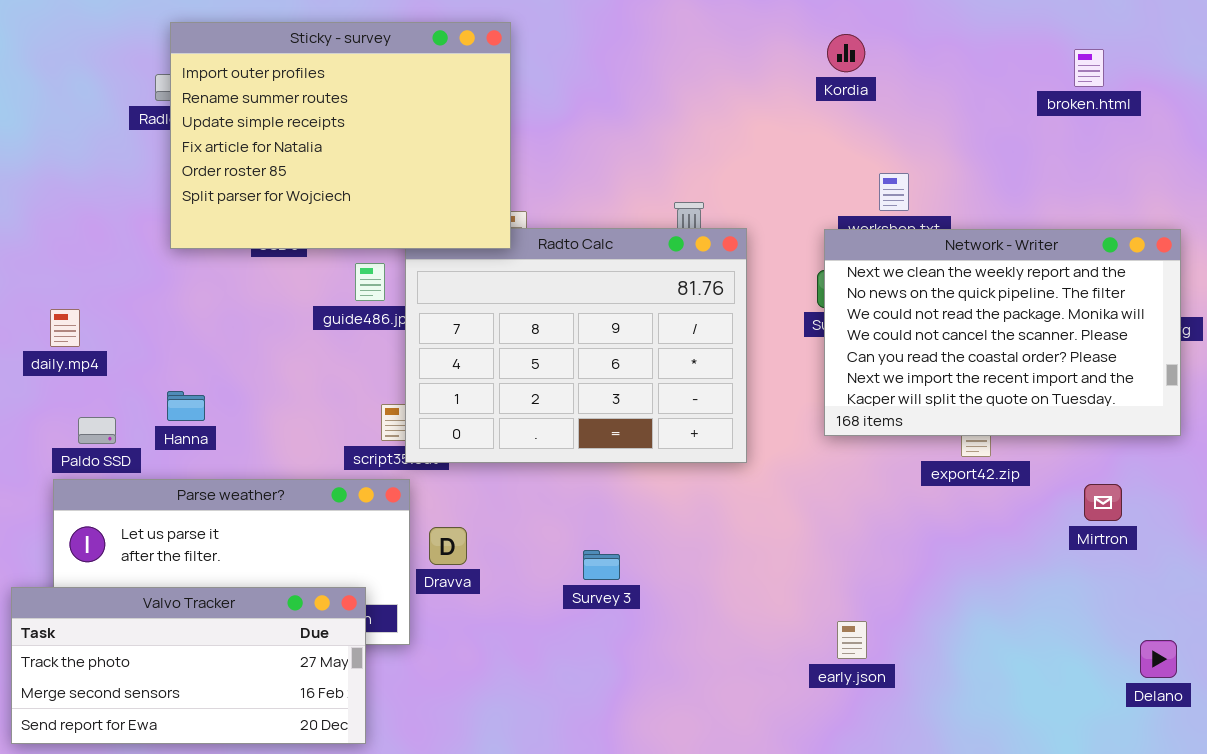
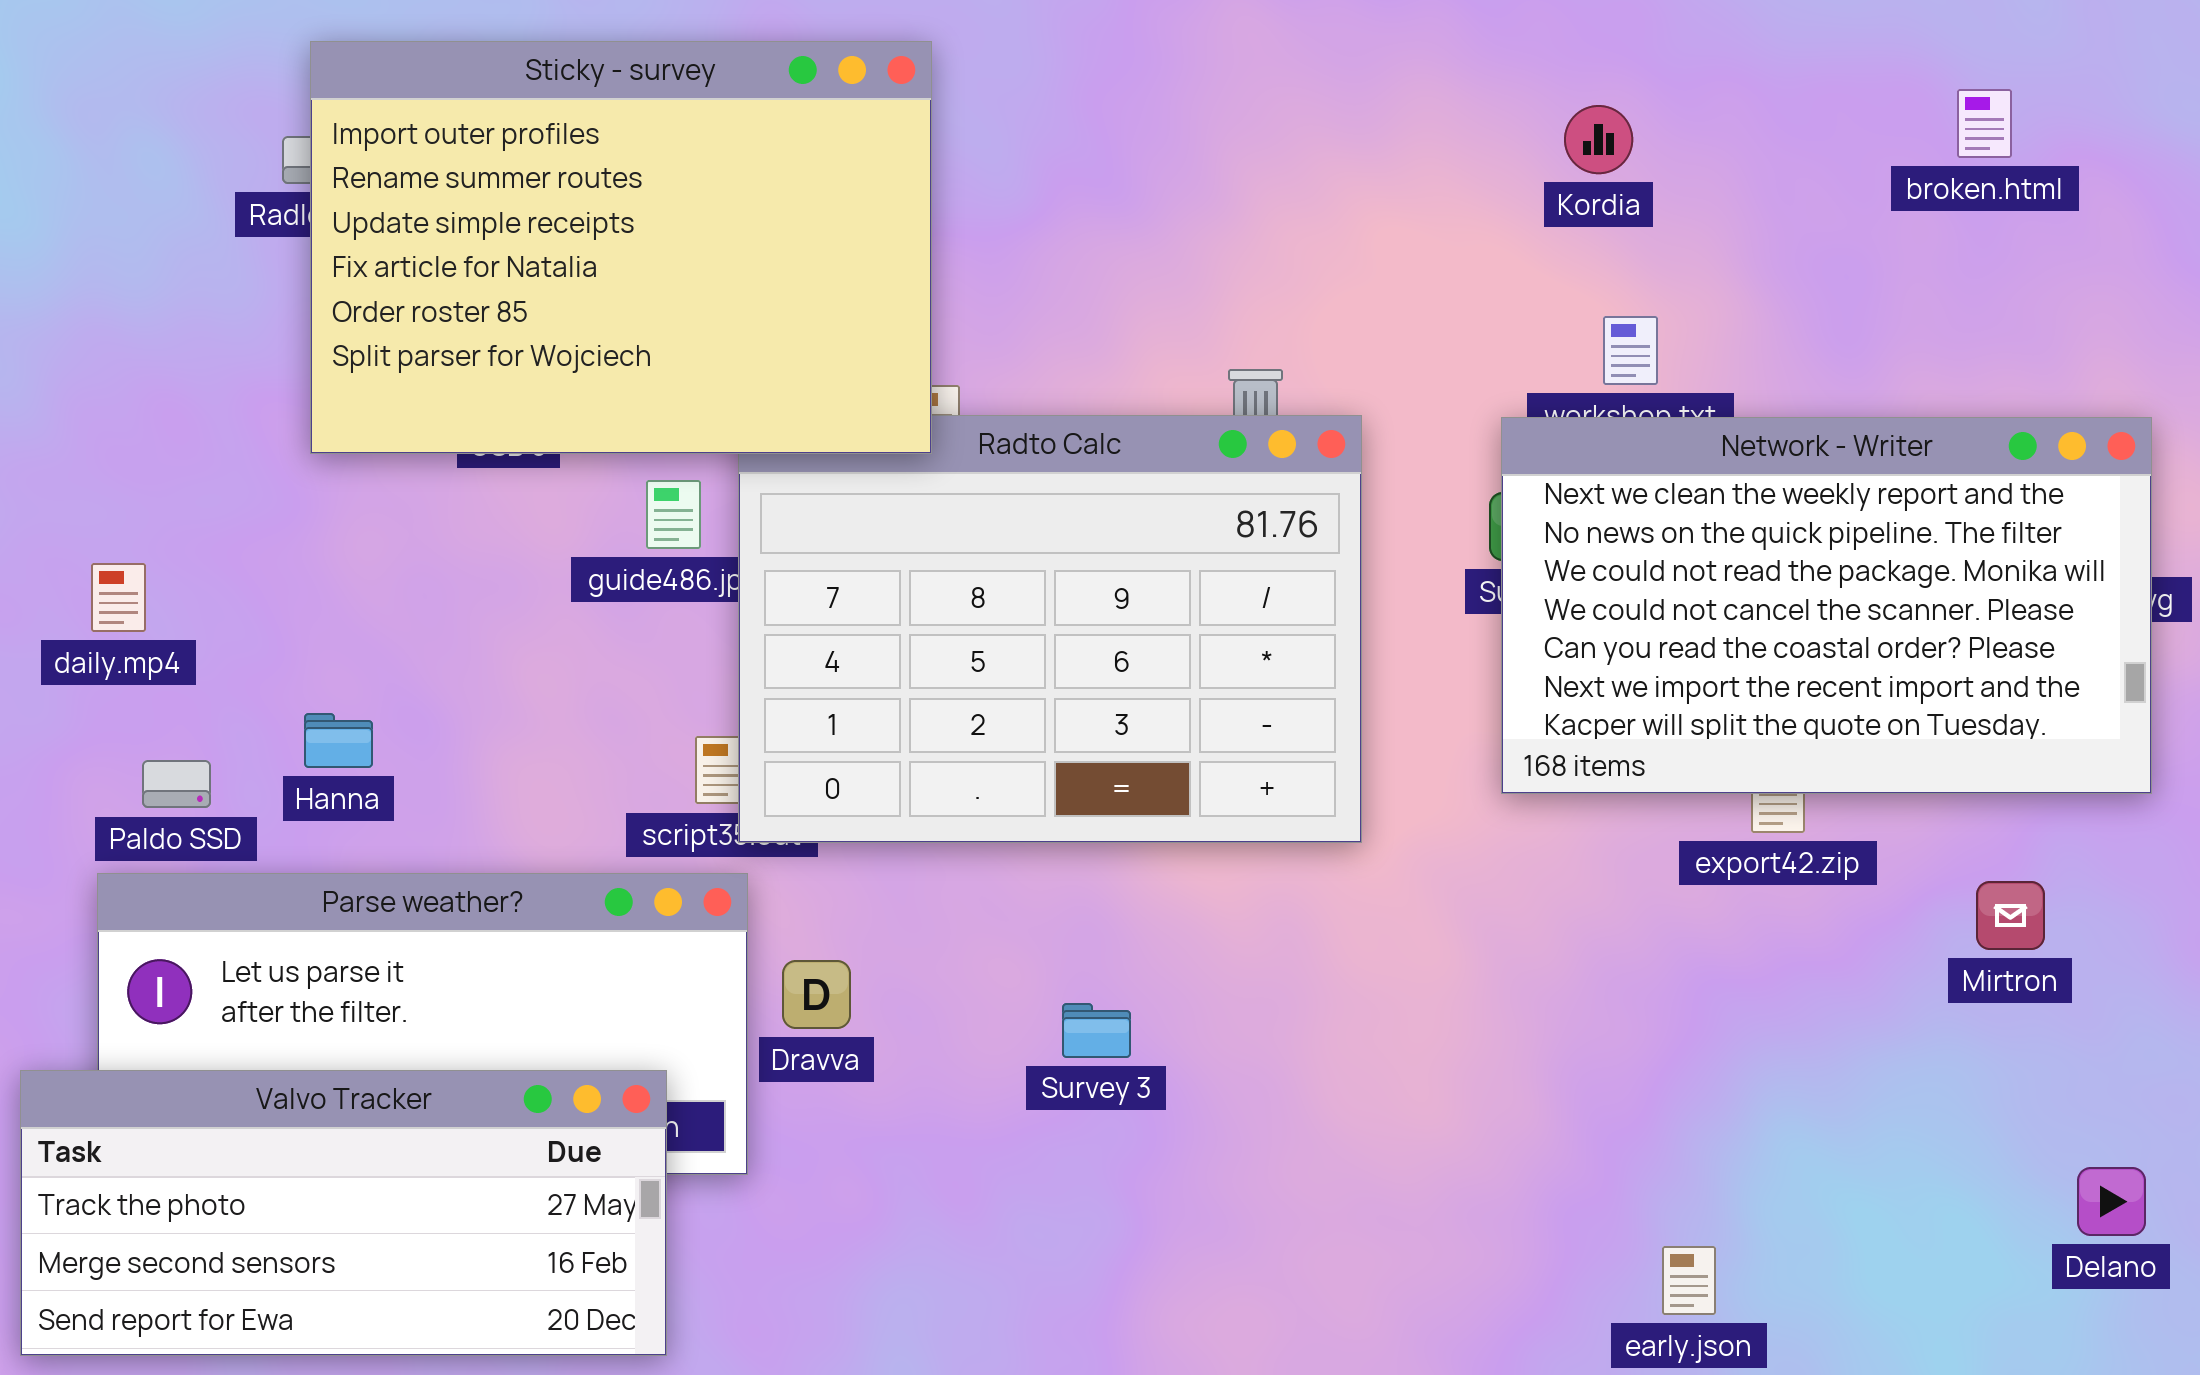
Kordia: [827,34,865,72] -> [1564,105,1633,174], moved
early.json: [837,621,867,659] -> [1662,1246,1716,1315], moved

